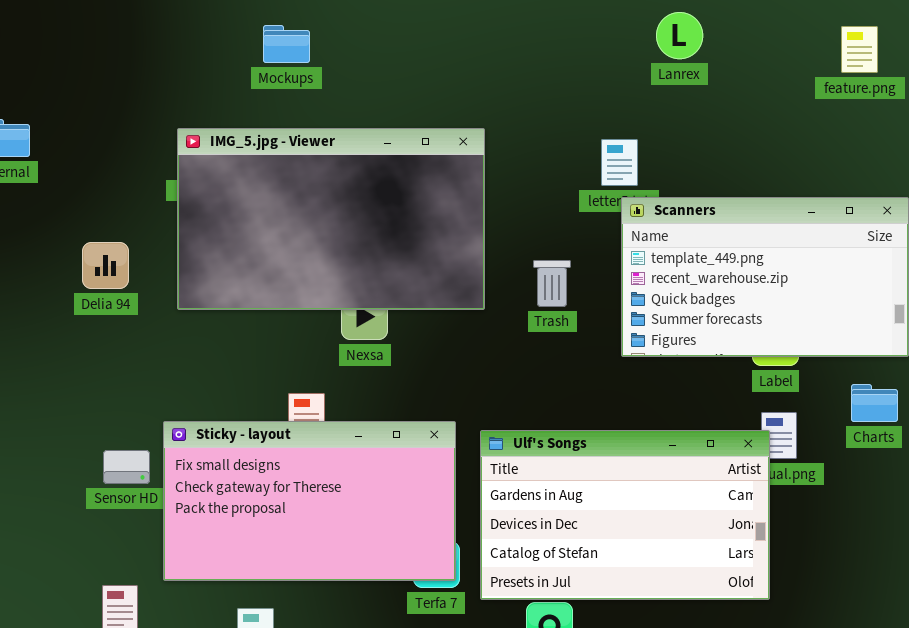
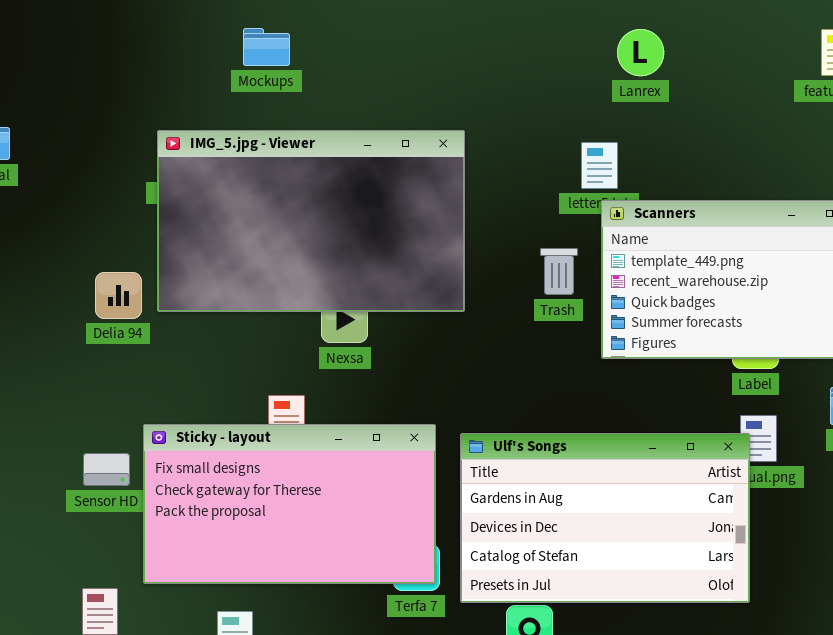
Lanrex: [656,12,703,59] -> [617,29,664,76], moved
Delia 94: [82,242,129,289] -> [95,272,142,319], moved
Trash: [533,260,571,307] -> [540,248,578,295], moved

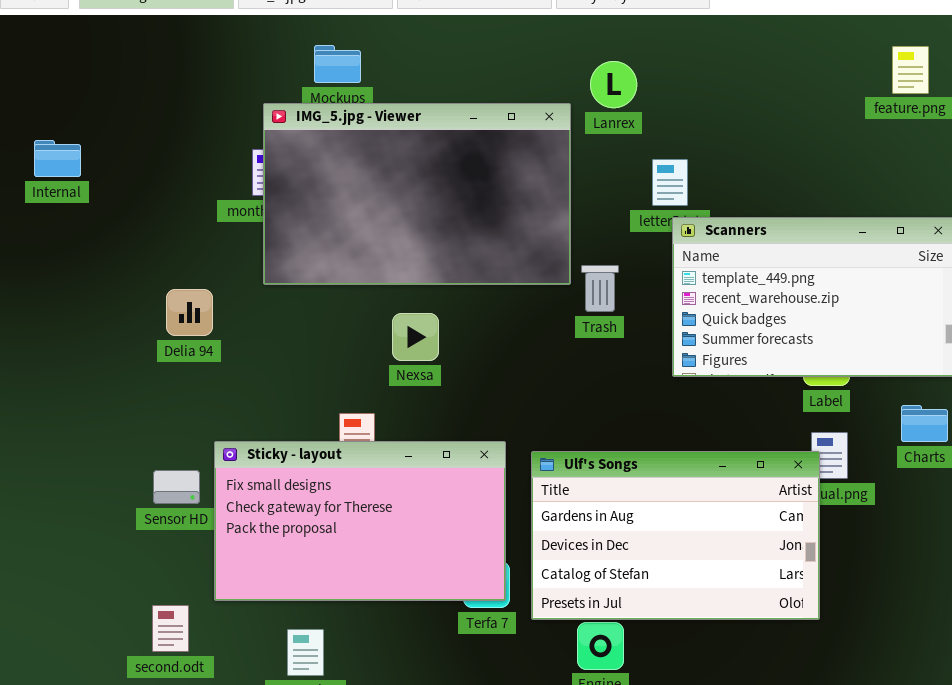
Lanrex: [617,29,664,76] -> [590,61,637,108], moved
IMG_5.jpg - Viewer: [157,130,465,312] -> [263,103,571,285], moved
Trash: [540,248,578,295] -> [581,265,619,312], moved

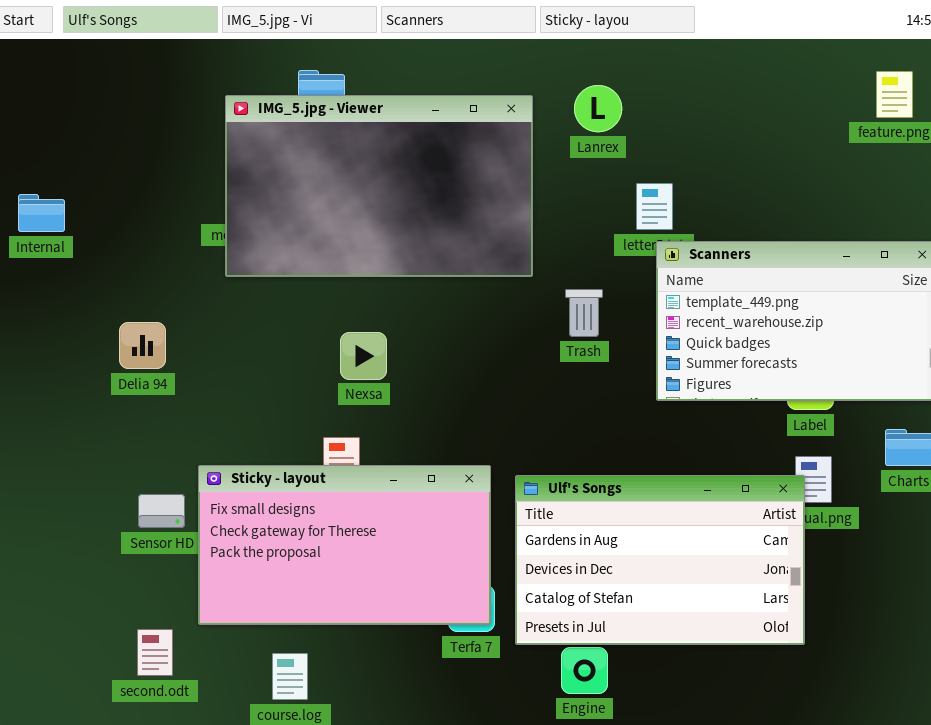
IMG_5.jpg - Viewer: [263,103,571,285] -> [225,95,533,277], moved
Internal: [34,140,81,177] -> [18,194,65,232], moved
Delia 94: [166,289,213,336] -> [119,322,166,369], moved
Nexsa: [392,313,439,361] -> [340,332,387,380], moved

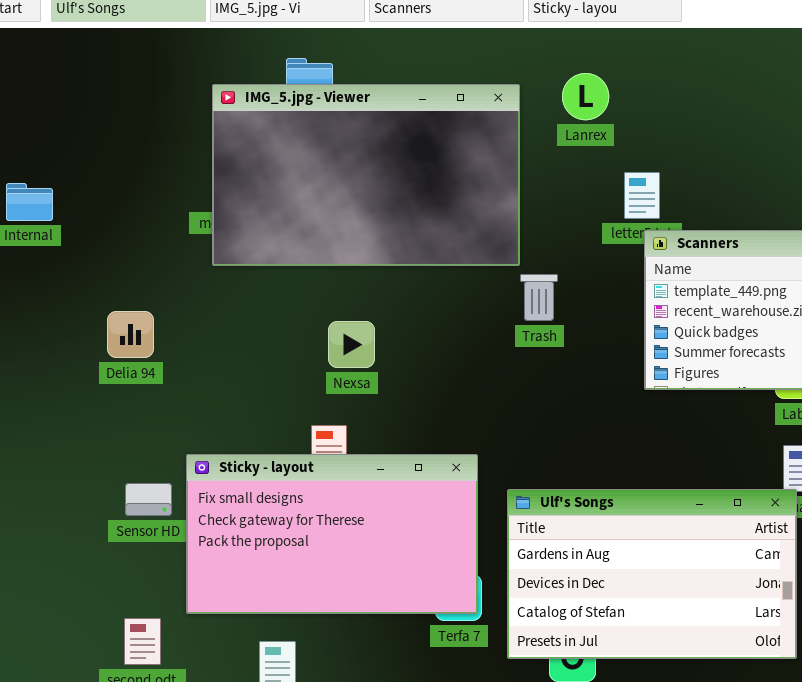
Trash: [565,289,603,337] -> [520,274,558,321], moved
Ulf's Songs: [515,475,805,645] -> [507,489,797,659], moved

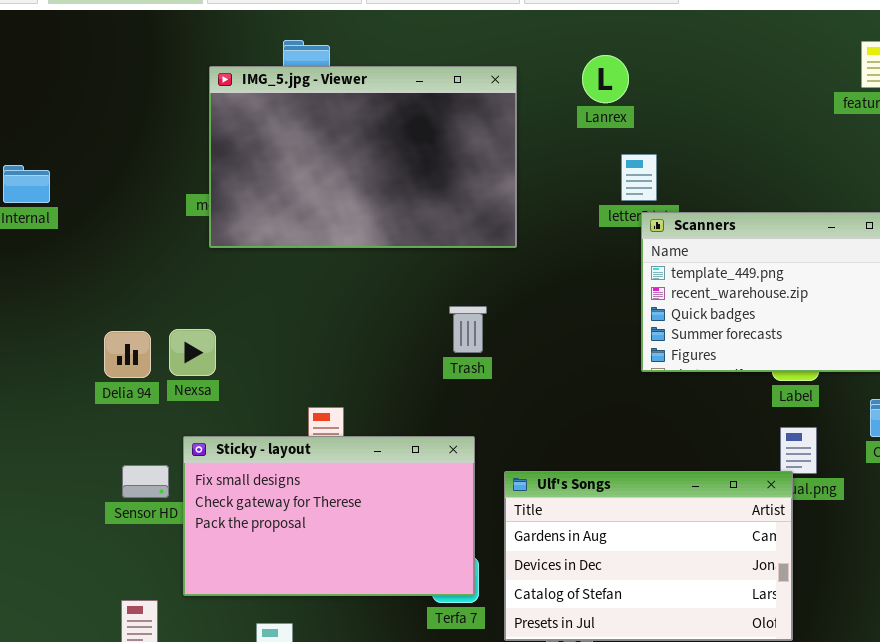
Lanrex: [562,73,609,120] -> [582,55,629,103], moved
Trash: [520,274,558,321] -> [449,306,487,353], moved
Delia 94: [107,311,154,358] -> [104,331,151,378], moved
Nexsa: [328,321,375,368] -> [169,329,216,376], moved

